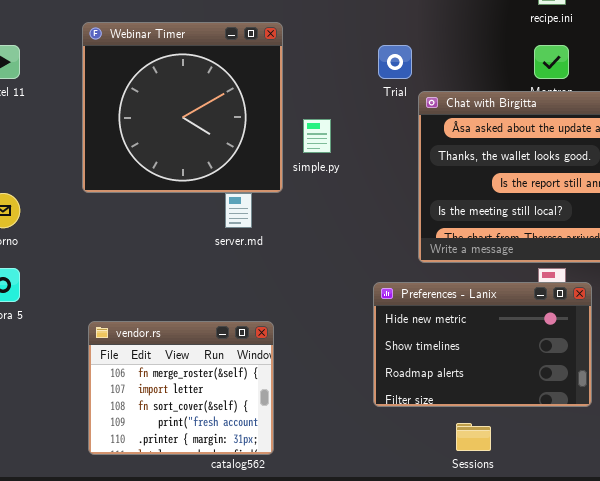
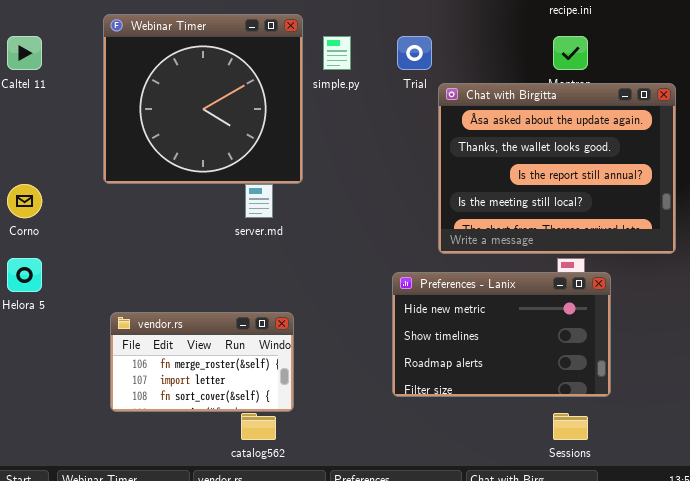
simple.py: [303,119,331,153] -> [323,36,351,70], moved
vendor.rs: [88,321,274,455] -> [110,312,294,412], resized
Sessions: [456,423,491,451] -> [553,413,588,440], moved

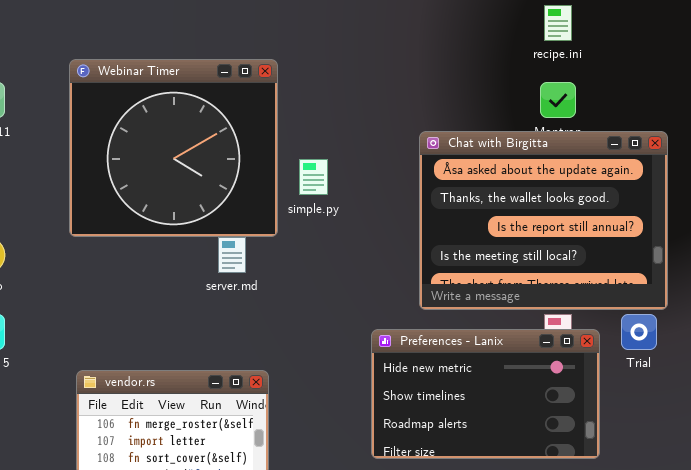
simple.py: [323,36,351,70] -> [299,159,328,195], moved
Trial: [397,36,432,70] -> [621,314,657,350], moved

